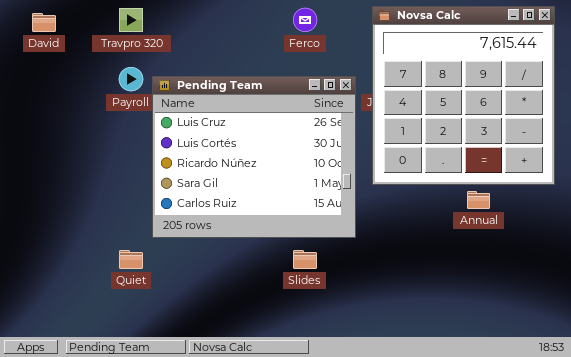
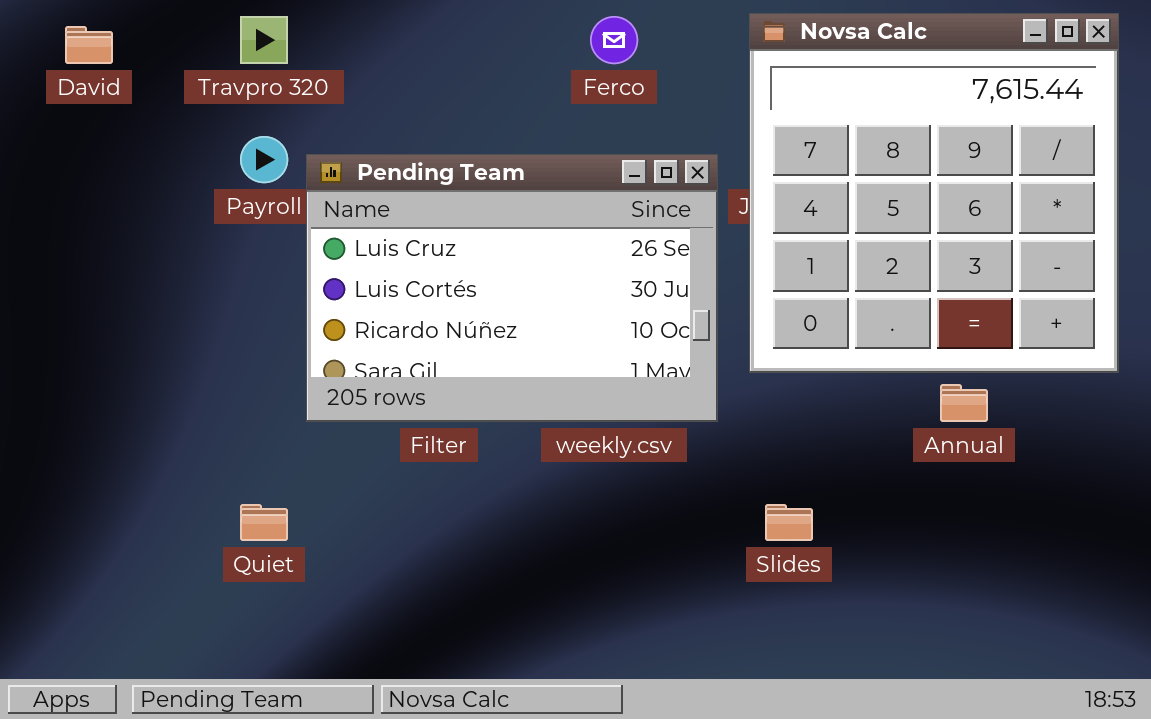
Pending Team: [152,76,356,238] -> [306,154,718,422], resized
Slides: [293,250,317,269] -> [765,504,813,541], moved

